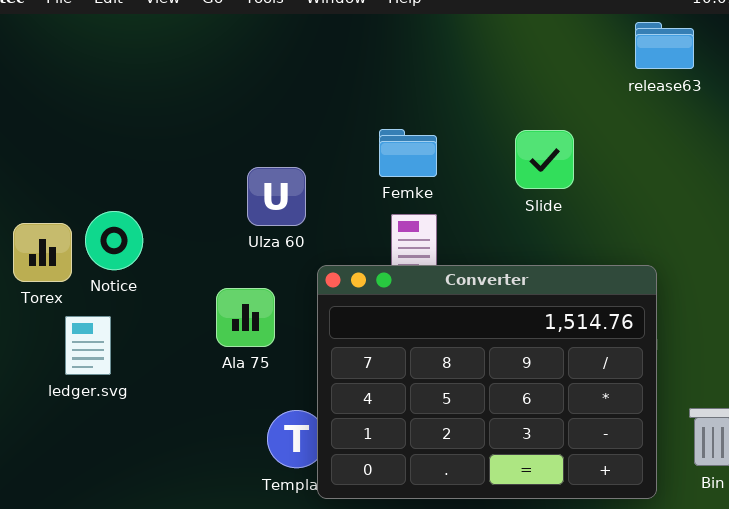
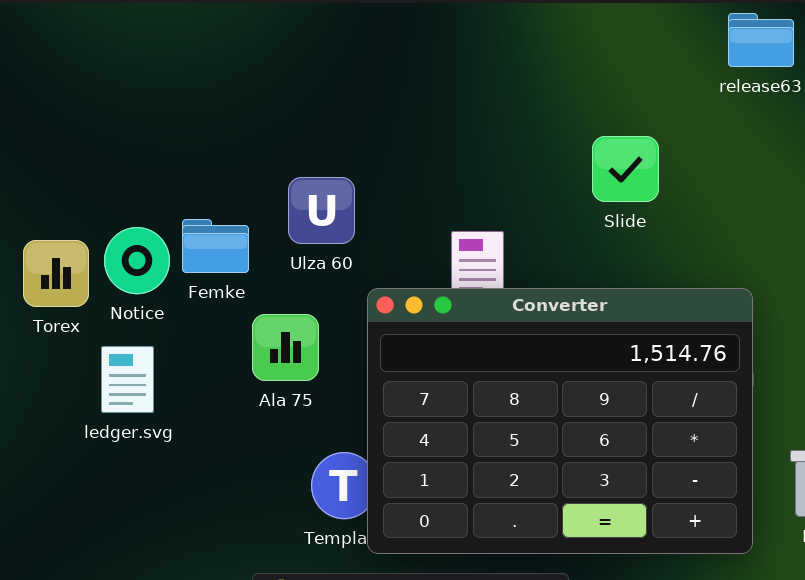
Femke: [379,129,437,177] -> [182,219,249,273], moved
ledger.svg: [65,316,111,375] -> [101,346,154,413], moved

